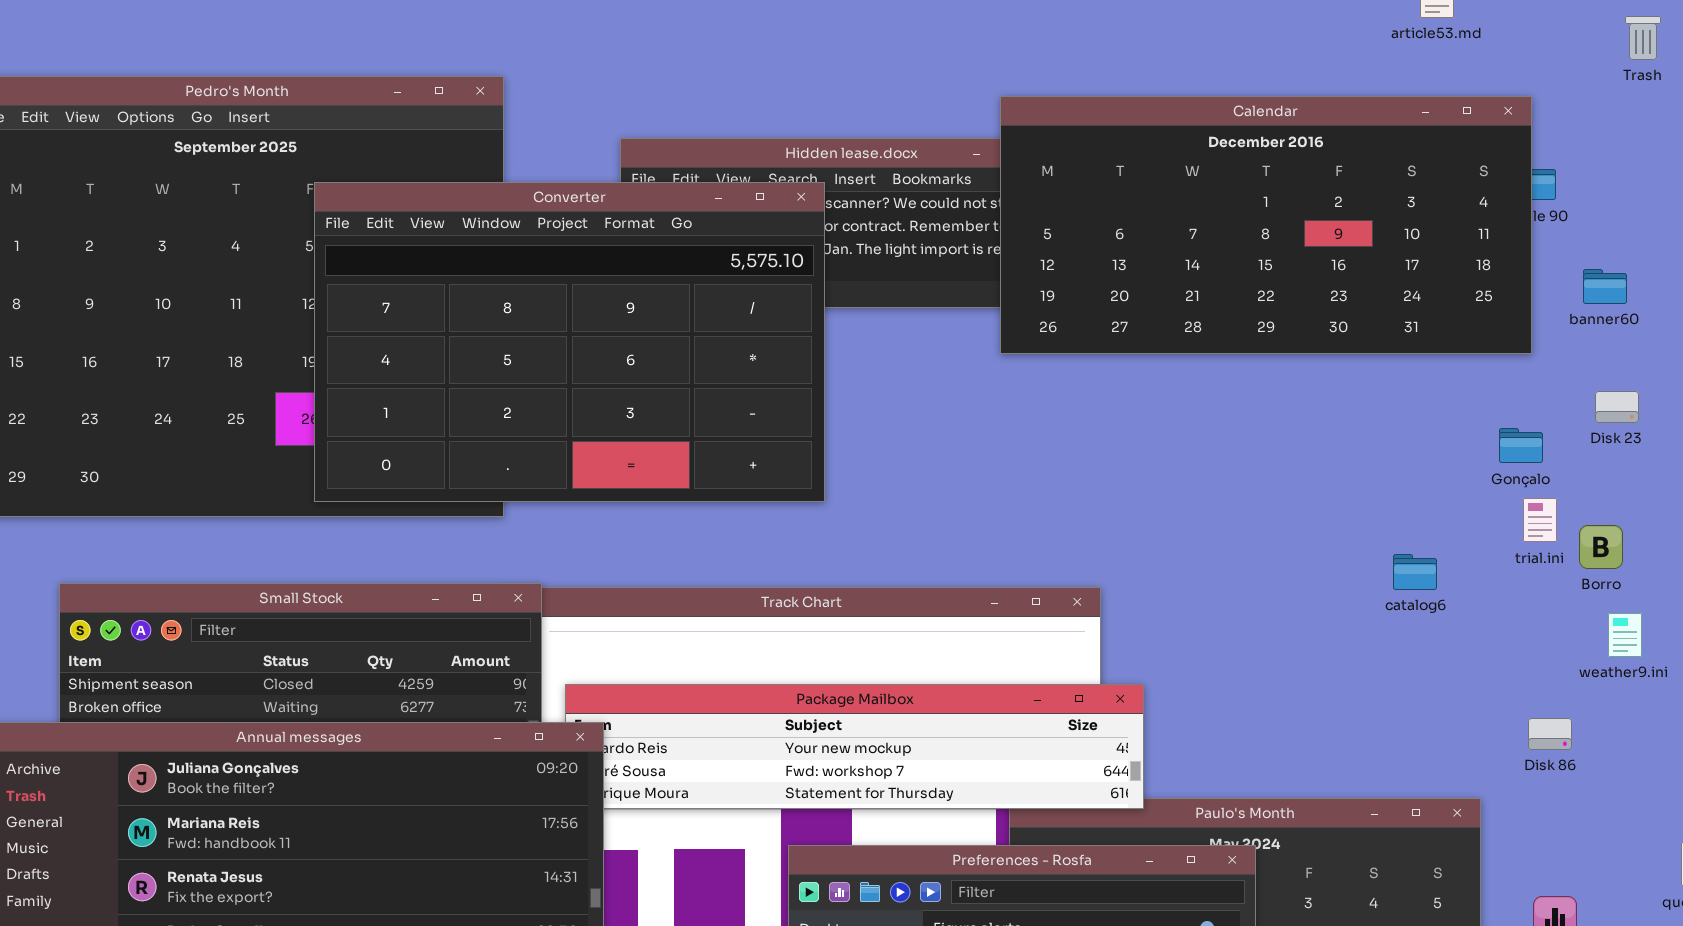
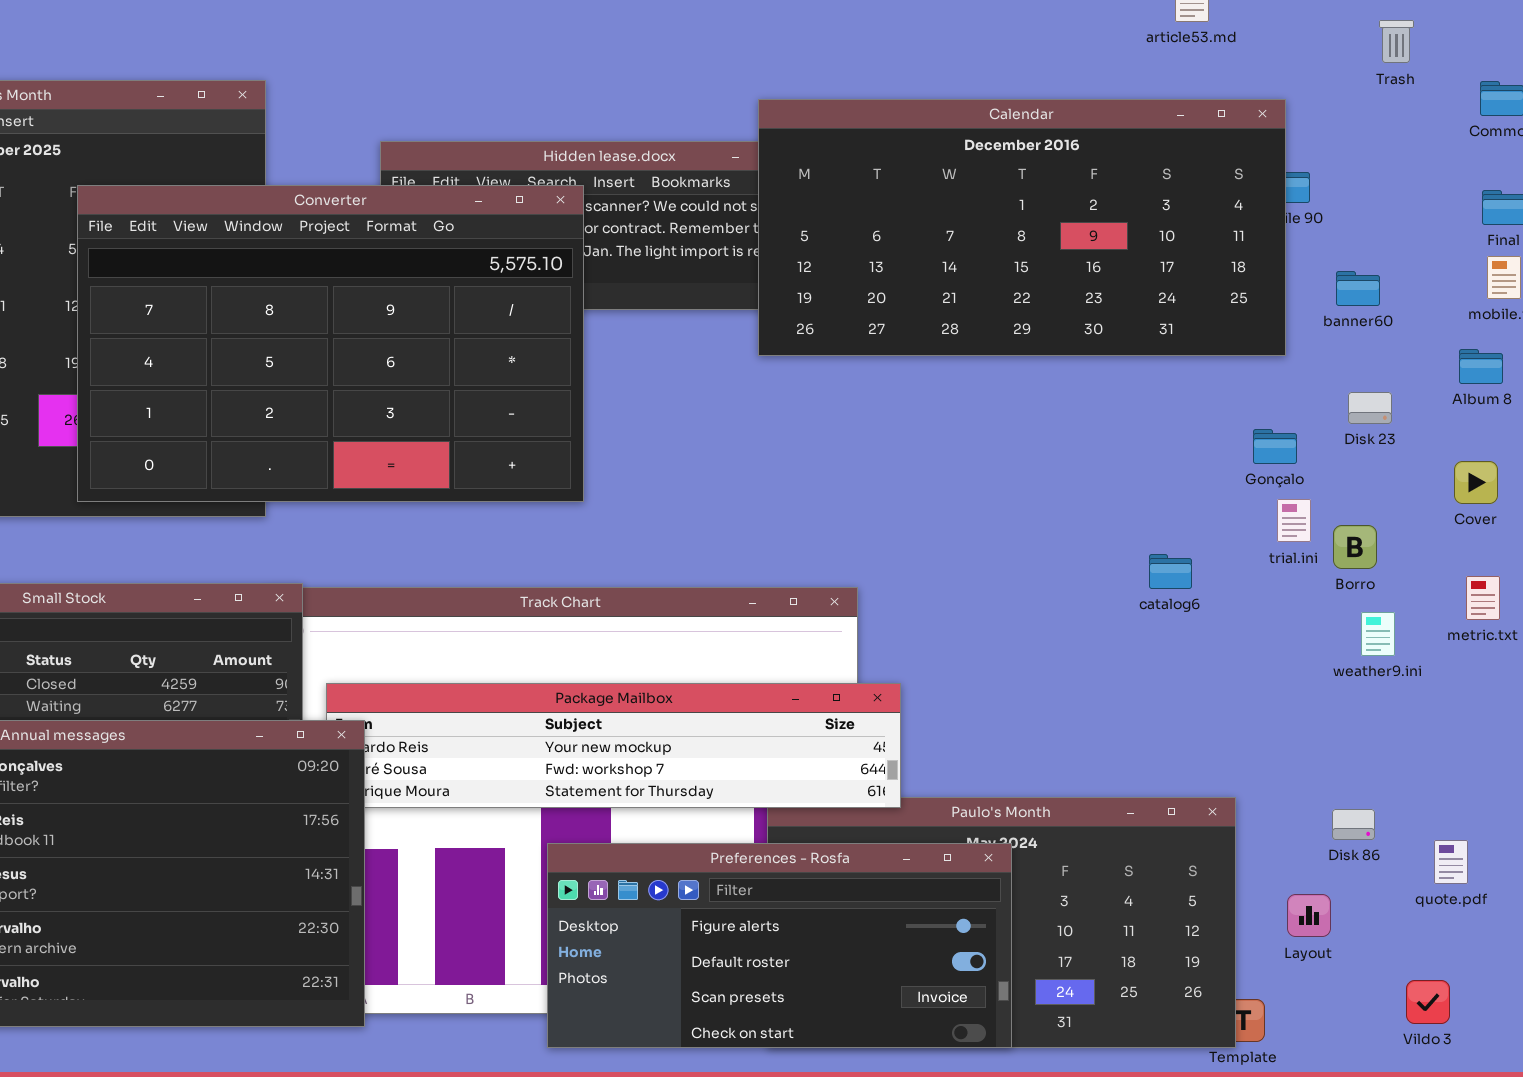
Disk 86: [1528,718,1572,750] -> [1332,809,1375,840], moved

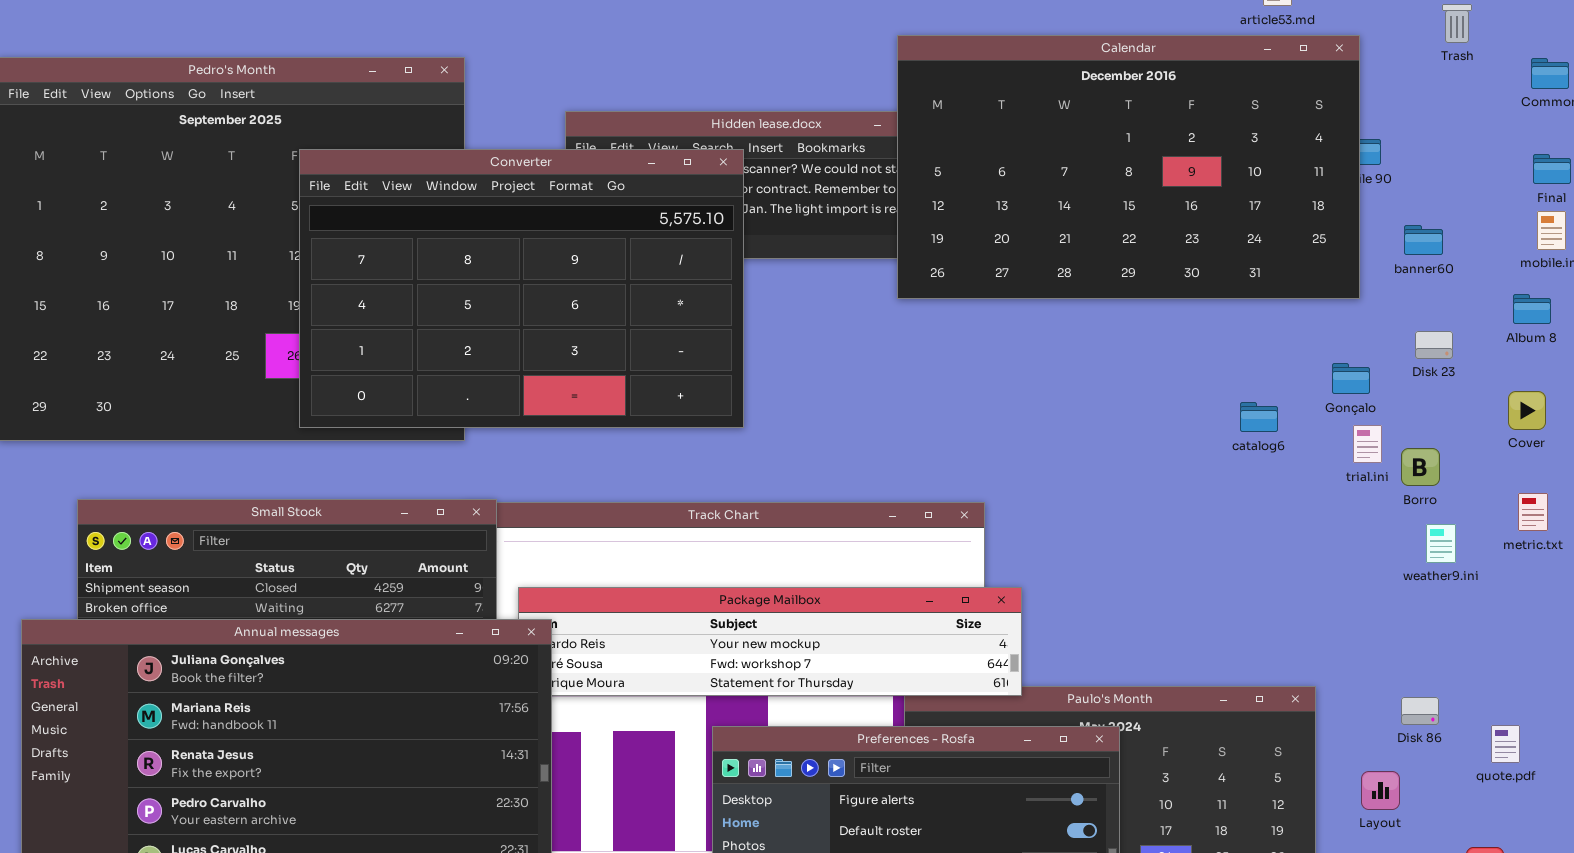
Calendar: [758,99,1286,356] -> [897,35,1360,299], resized
catalog6: [1149,554,1192,589] -> [1240,402,1278,432], moved

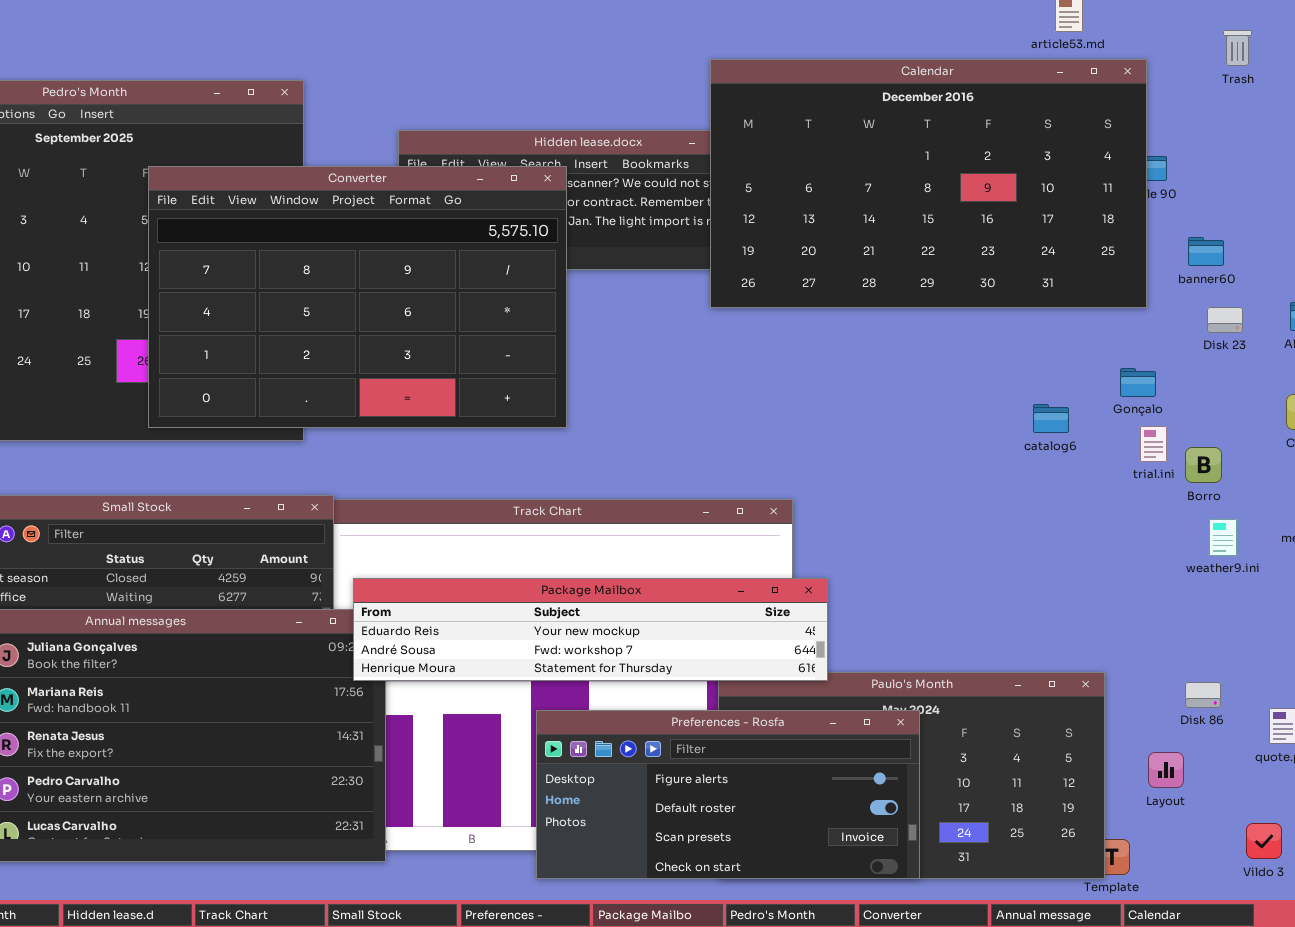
Disk 23: [1415,331,1453,359] -> [1207,307,1243,333], moved
Package Mailbox: [518,587,1022,696] -> [353,578,828,681], raised

